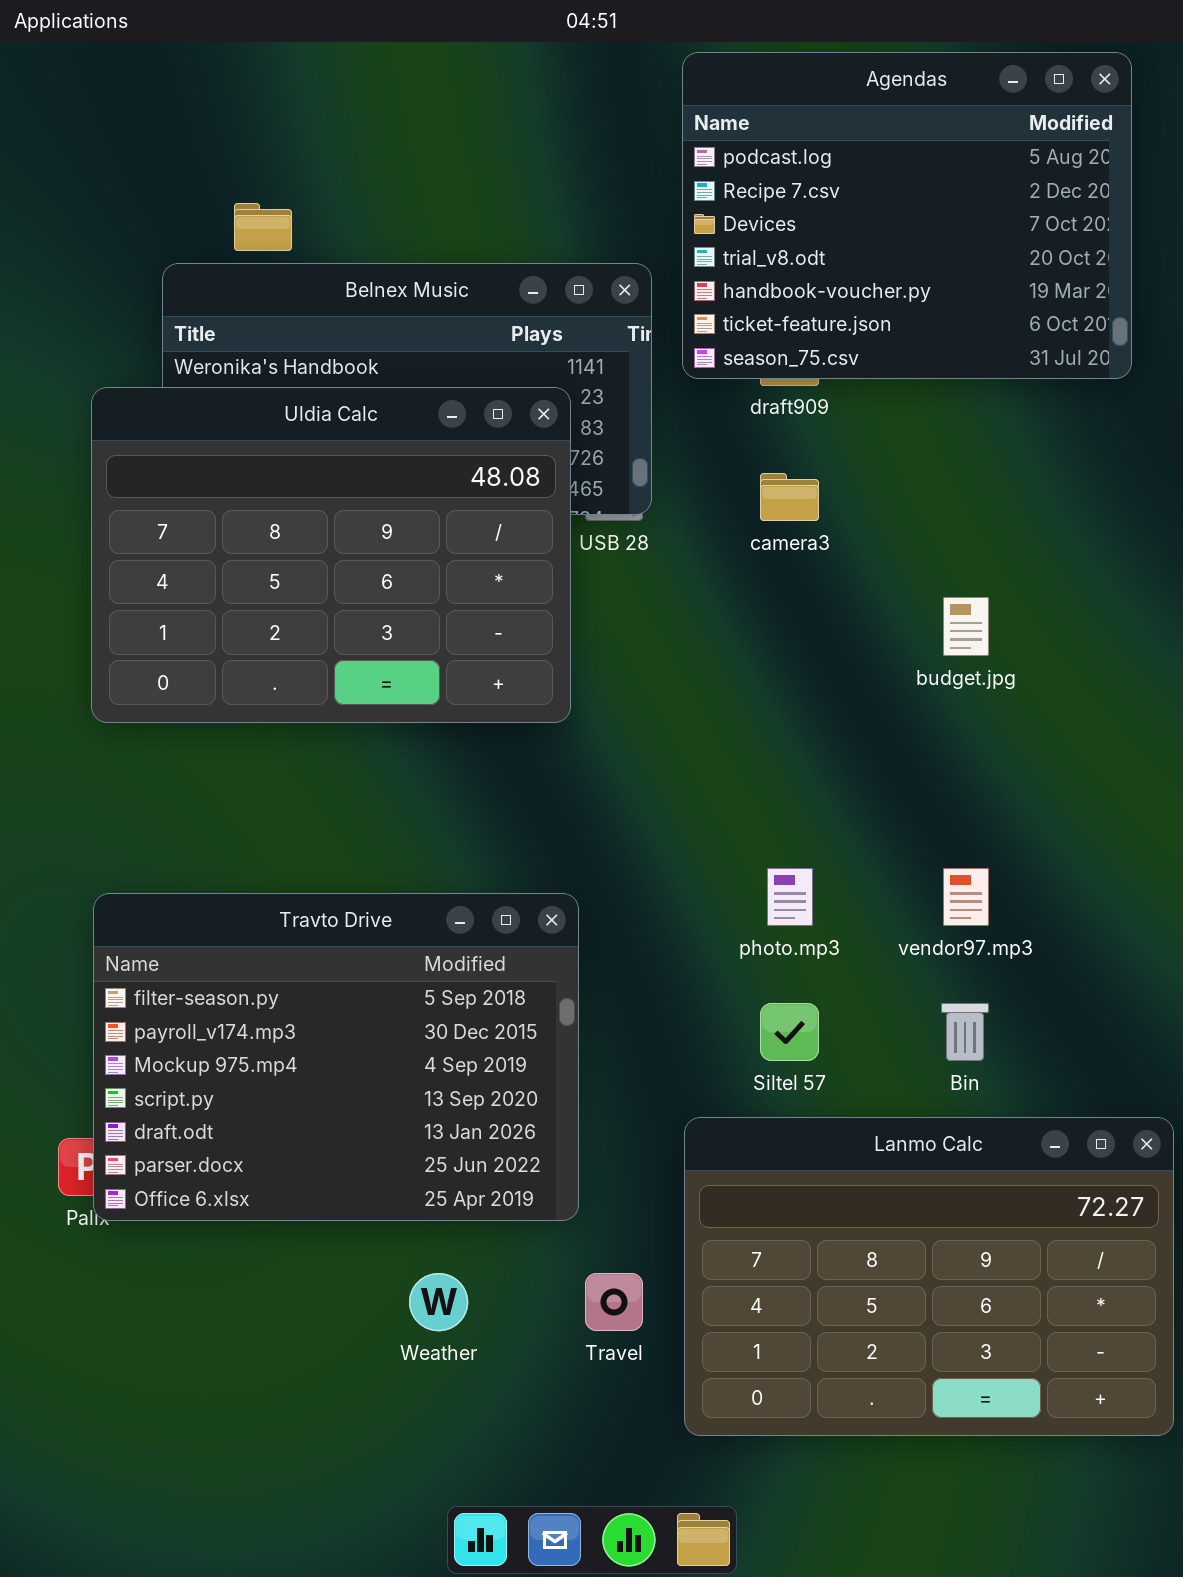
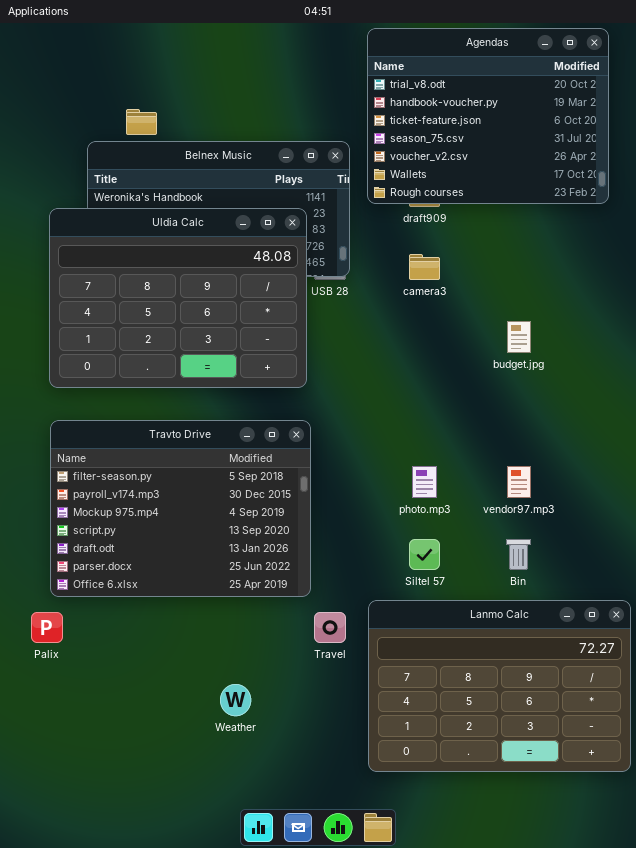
Agendas: [682,52,1132,379] -> [367,28,609,204], scrolled down 3 rows
Travto Drive: [93,893,579,1221] -> [50,420,311,597], moved
Travel: [585,1273,643,1331] -> [314,612,346,643], moved

